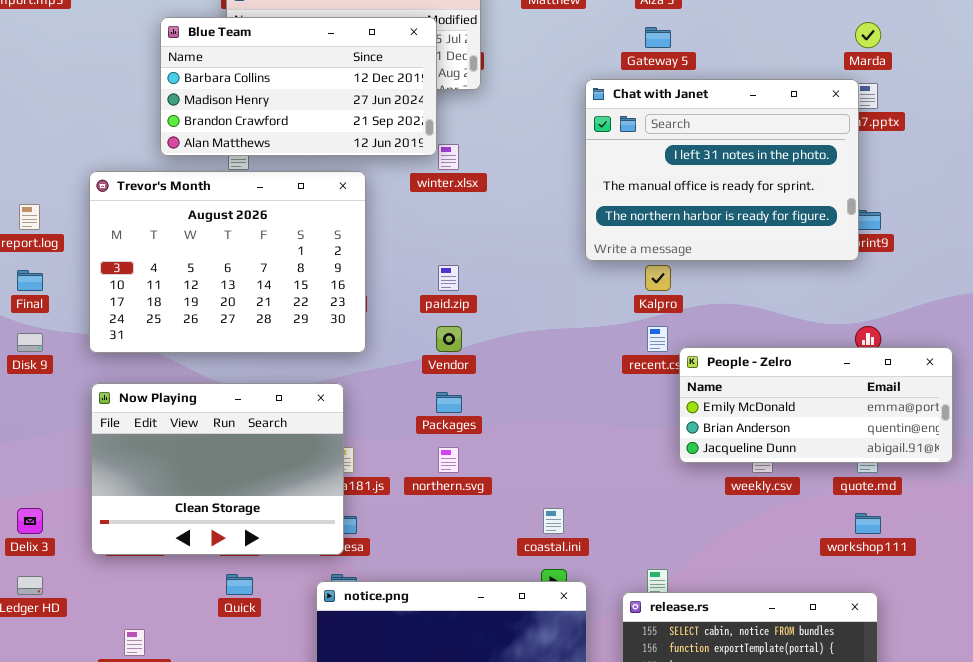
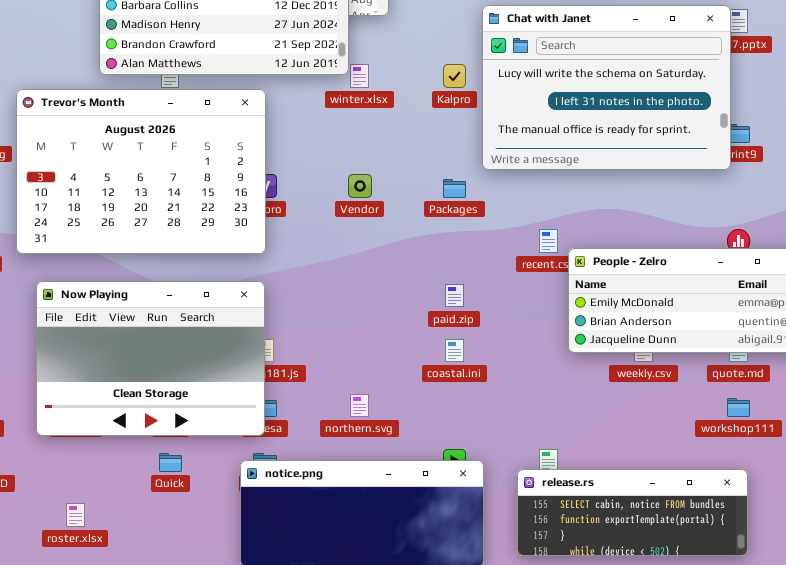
Chat with Janet: [585,79,859,261] -> [482,5,731,170], scrolled up 1 row
Trevor's Month: [89,171,366,353] -> [16,89,266,254], moved
paid.zip: [438,265,459,291] -> [445,284,464,307], moved
Kalpro: [645,265,671,291] -> [443,64,466,88], moved
Vendor: [436,326,462,352] -> [348,174,372,198], moved
Packages: [436,392,462,413] -> [443,179,466,198], moved
northern.svg: [438,447,459,473] -> [350,394,369,417], moved
coastal.ini: [543,508,564,534] -> [445,339,464,362], moved

